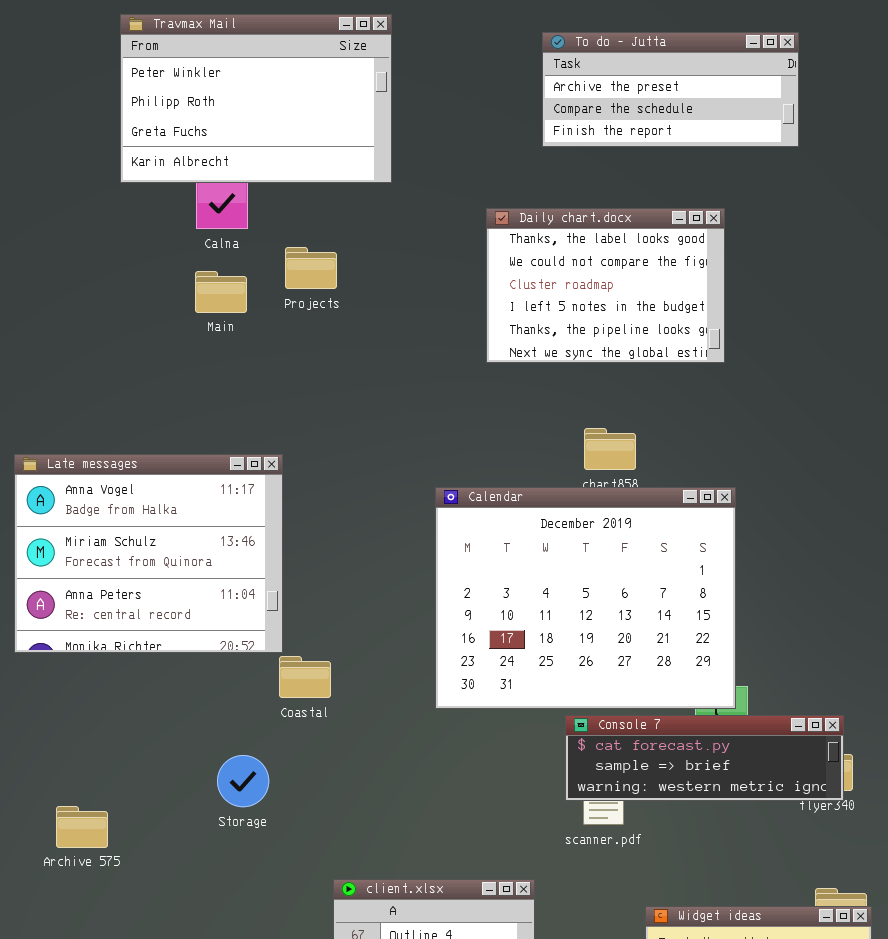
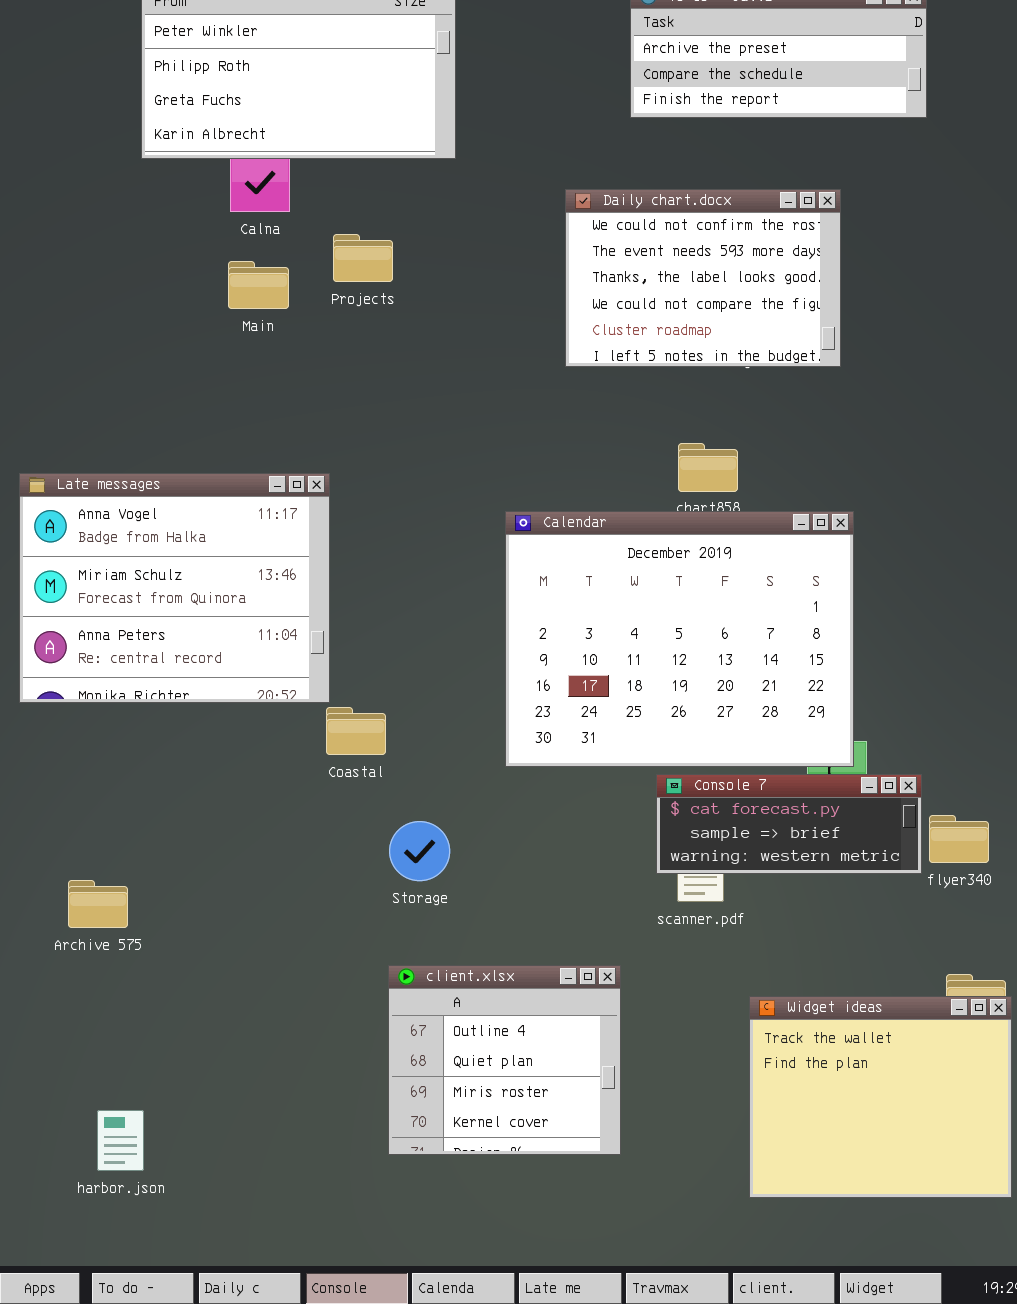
Daily chart.docx: [486,208,725,363] -> [565,189,841,367], scrolled up 2 rows
Console 7: [565,715,844,801] -> [656,774,922,874], resized
Storage: [217,755,269,807] -> [389,821,450,881], moved

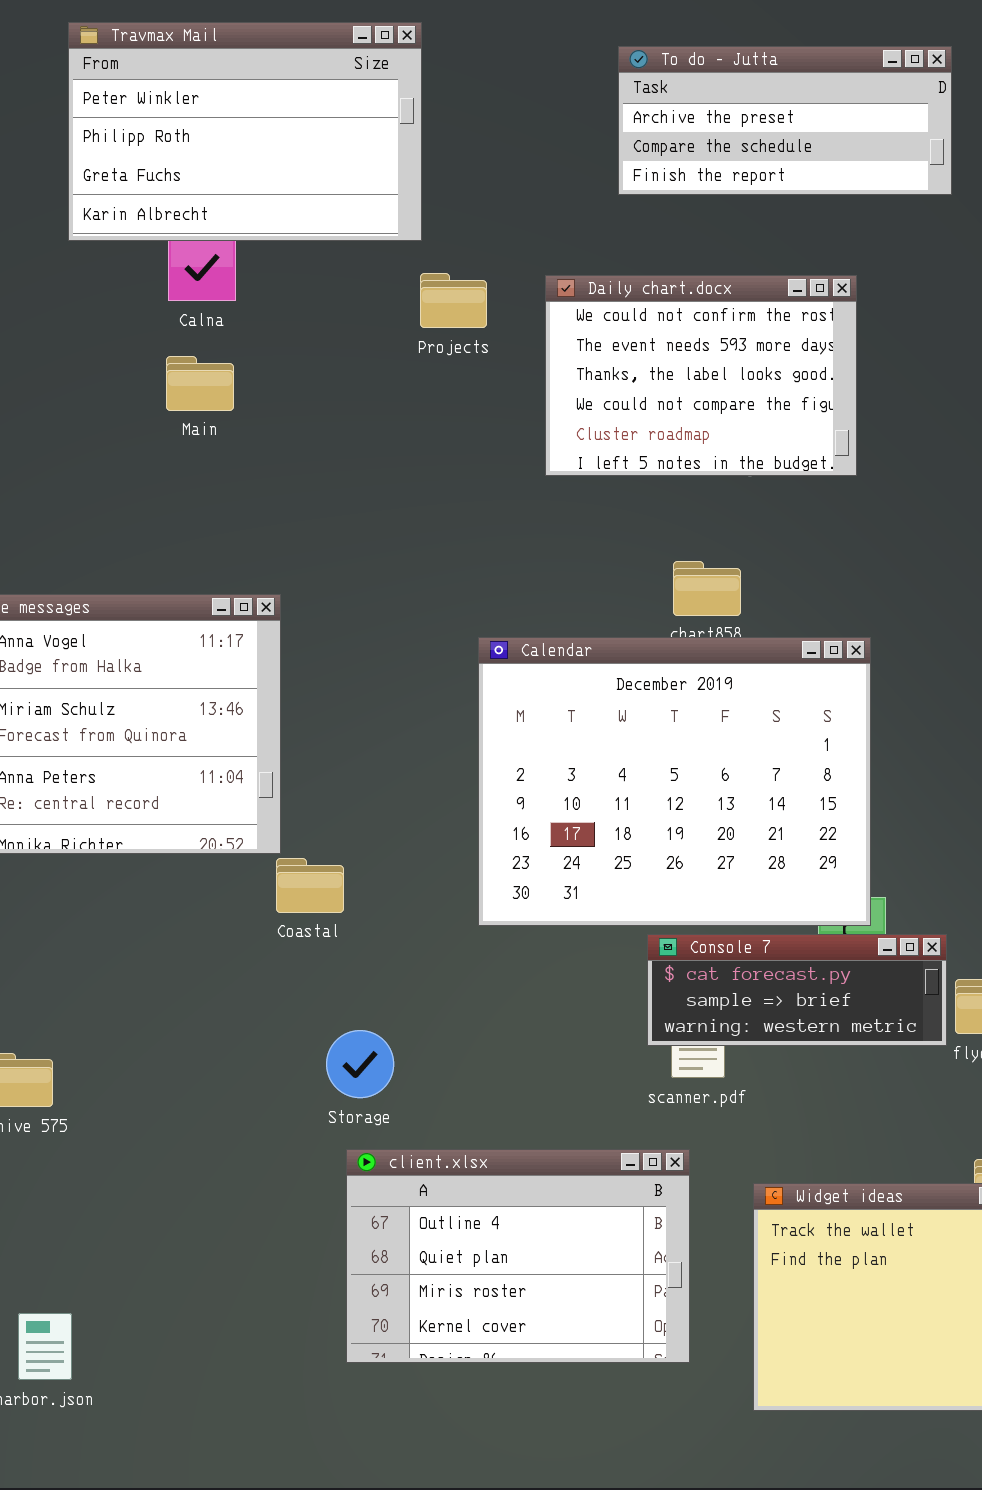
Projects: [333,234,393,282] -> [420,273,487,328], moved
Storage: [389,821,450,881] -> [326,1030,394,1098], moved
client.xlsx: [388,965,621,1155] -> [346,1149,690,1363], resized

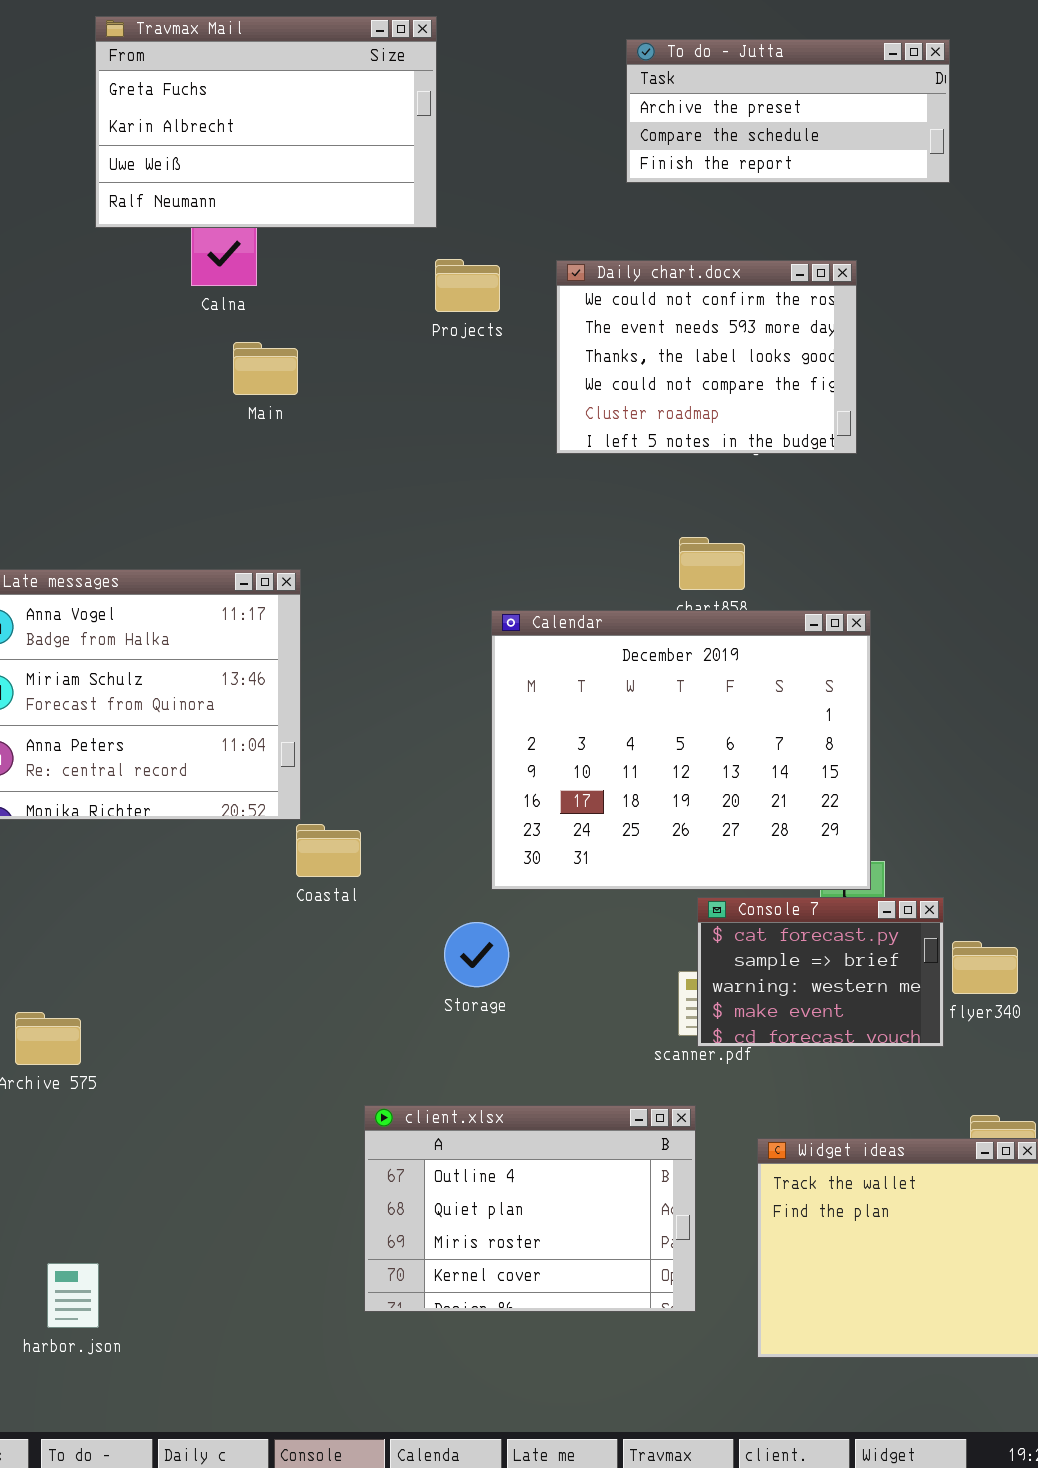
Travmax Mail: [68,22,422,241] -> [95,16,437,228], scrolled down 2 rows
Main: [166,356,234,411] -> [233,342,298,395], moved
Console 7: [647,934,947,1046] -> [697,897,944,1047], resized
Storage: [326,1030,394,1098] -> [444,922,509,987], moved

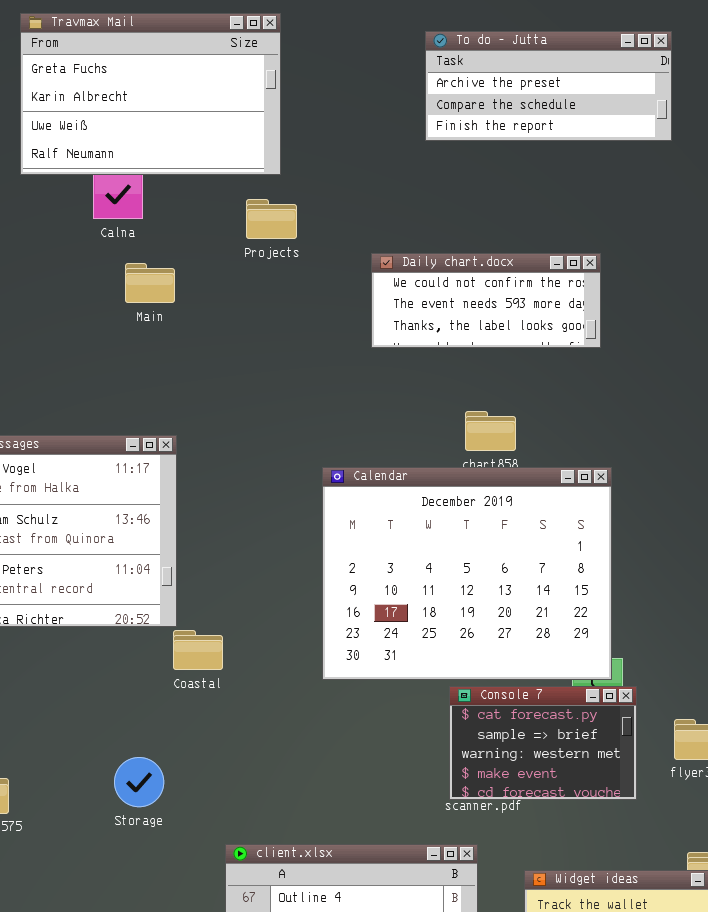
Projects: [435,259,500,312] -> [246,199,297,239], moved
Daily chart.docx: [556,260,857,454] -> [371,253,601,348], resized
Console 7: [697,897,944,1047] -> [449,686,637,800], moved
Storage: [444,922,509,987] -> [114,757,164,807], moved

